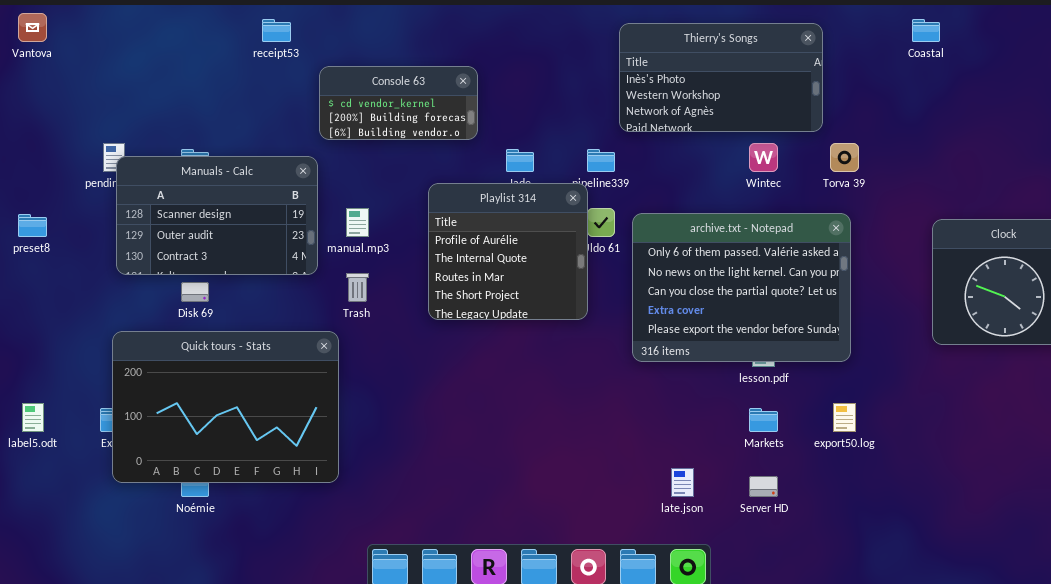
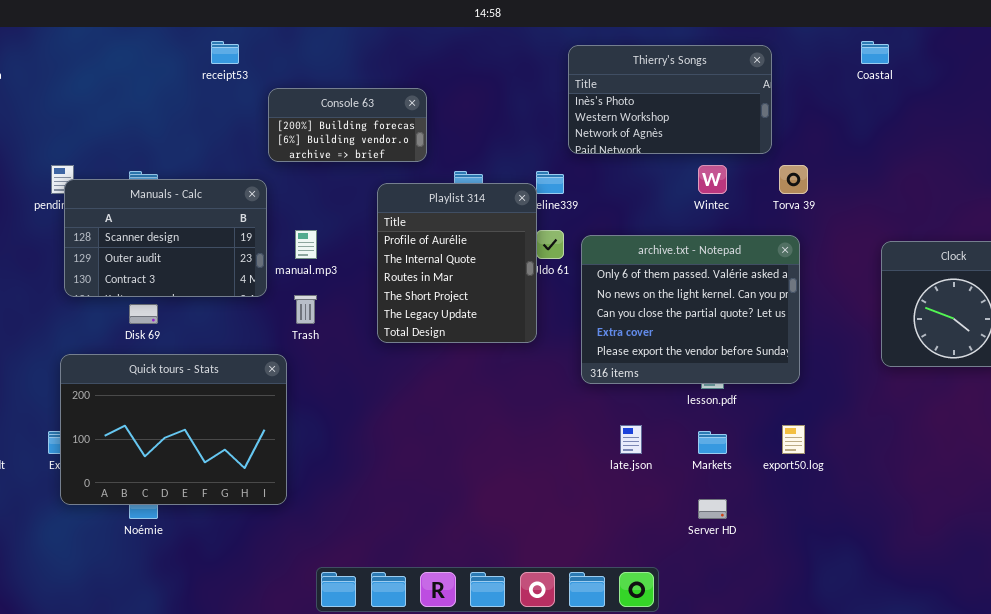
Console 63: [319,66,478,140] -> [268,88,427,162], scrolled down 1 row
Playlist 314: [428,183,588,320] -> [377,183,537,343], resized
late.json: [671,468,694,497] -> [620,425,642,454], moved

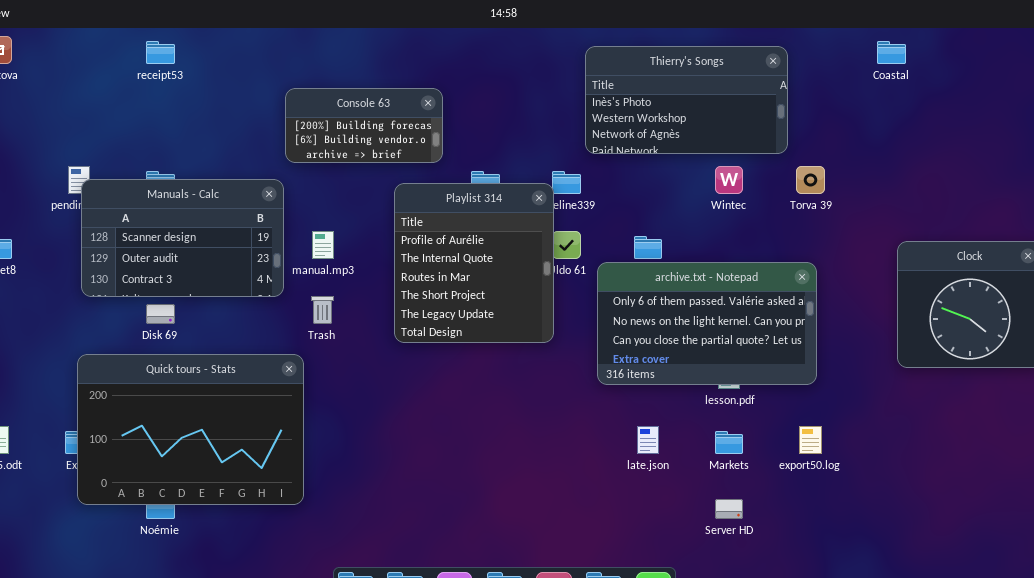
receipt53: [211,41,239,64] -> [146,41,175,64], moved
archive.txt - Notepad: [581,235,800,384] -> [597,262,817,385], resized

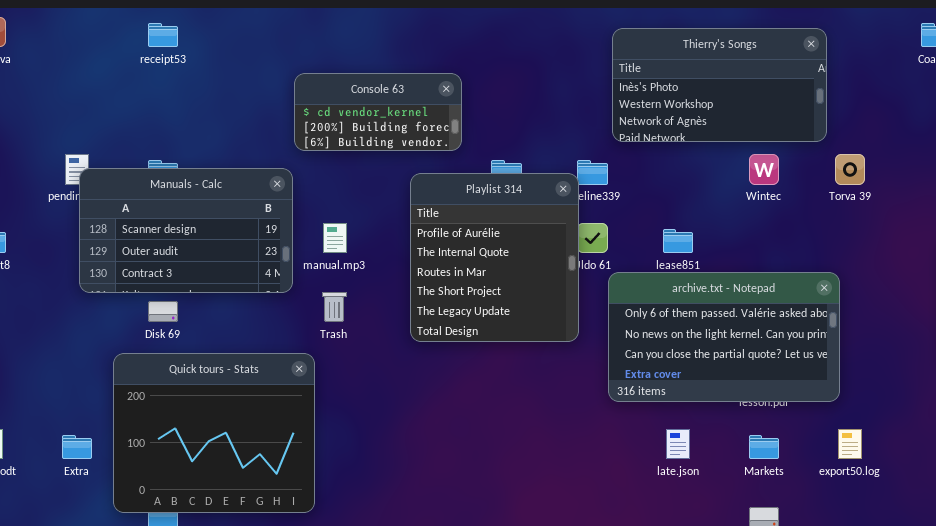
Console 63: [285,88,443,163] -> [294,73,462,151], scrolled up 1 row
archive.txt - Notepad: [597,262,817,385] -> [608,272,840,402], moved
Quick tours - Stats: [77,354,304,505] -> [113,353,315,513], resized

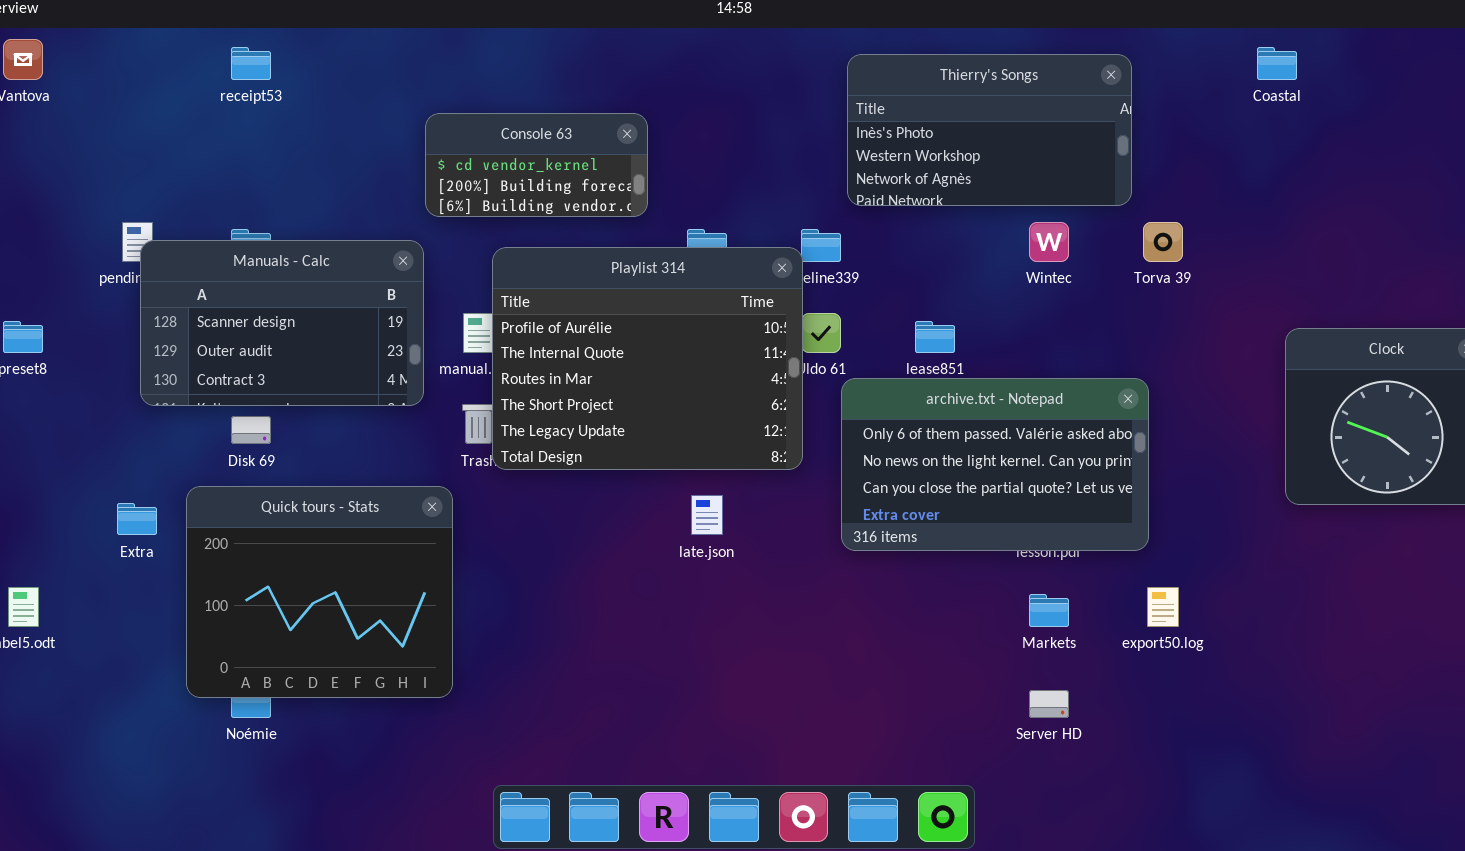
Playlist 314: [410,173,579,342] -> [492,247,803,470], resized
late.json: [666,429,690,459] -> [691,495,723,535], moved
Extra: [62,435,92,459] -> [117,503,157,535], moved

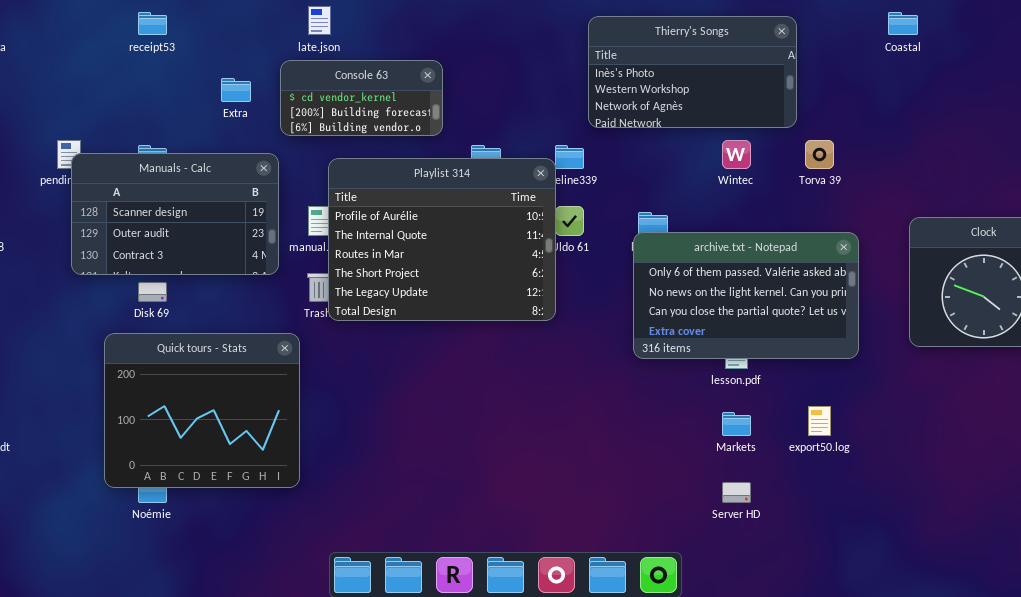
archive.txt - Notepad: [841,378,1149,551] -> [633,232,859,359], moved
late.json: [691,495,723,535] -> [308,6,331,35], moved
Extra: [117,503,157,535] -> [221,78,251,102], moved

